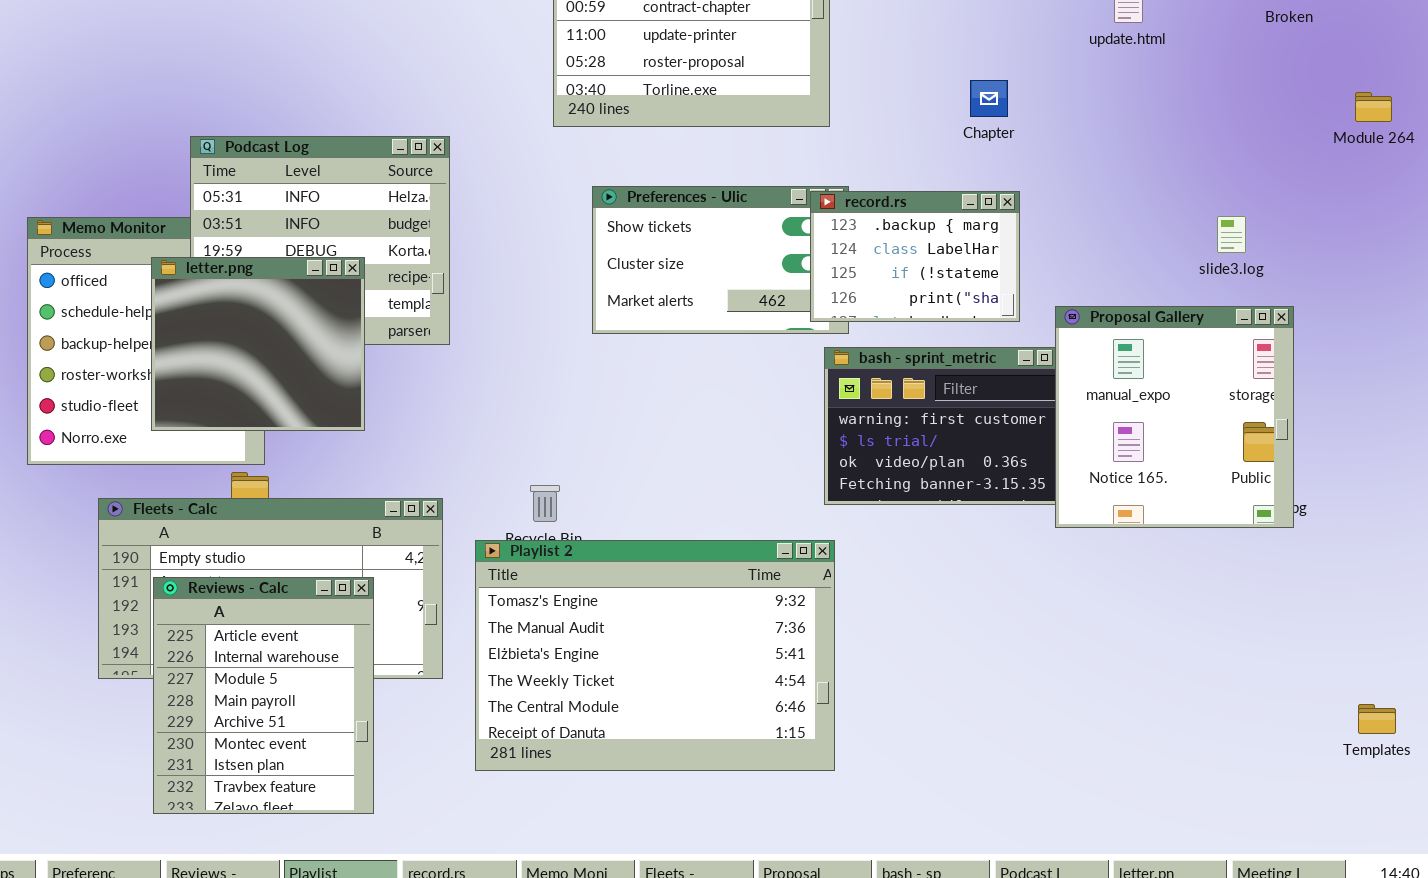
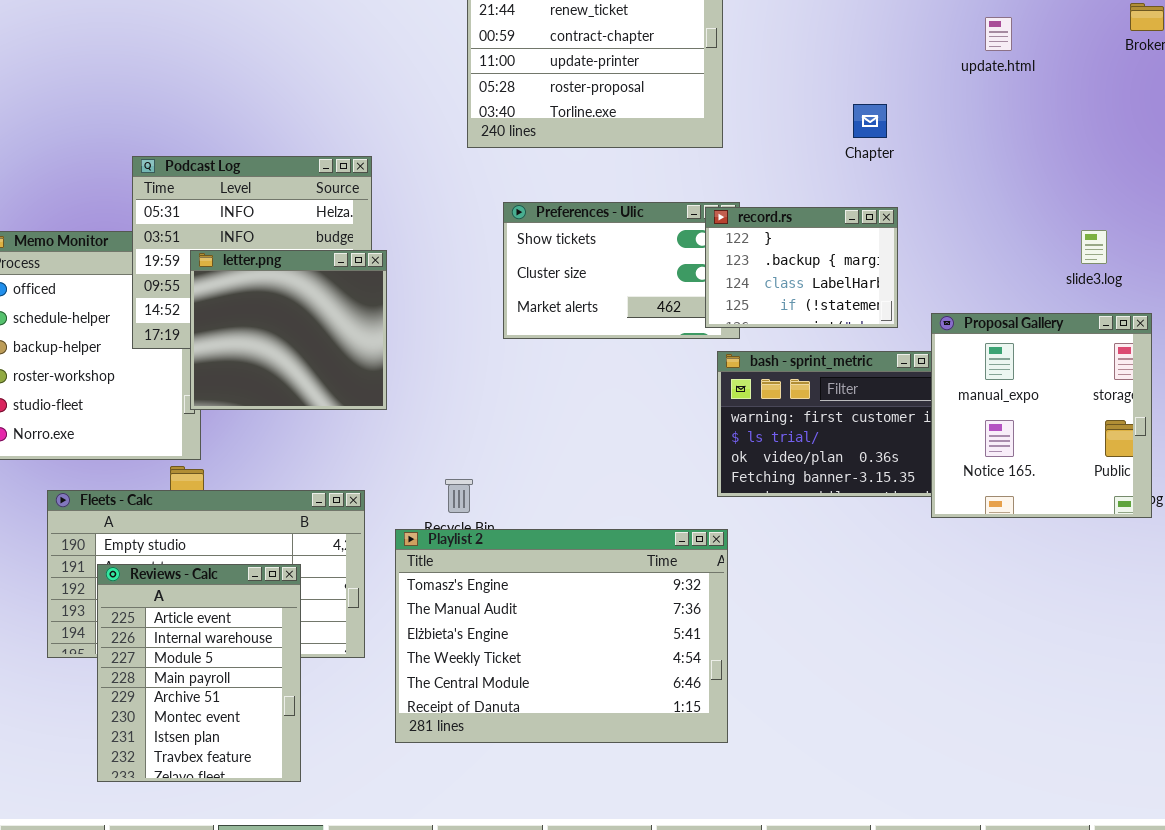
record.rs: [810,191,1020,322] -> [705,207,898,328], scrolled up 1 row
letter.png: [151,257,365,431] -> [190,250,387,410], moved

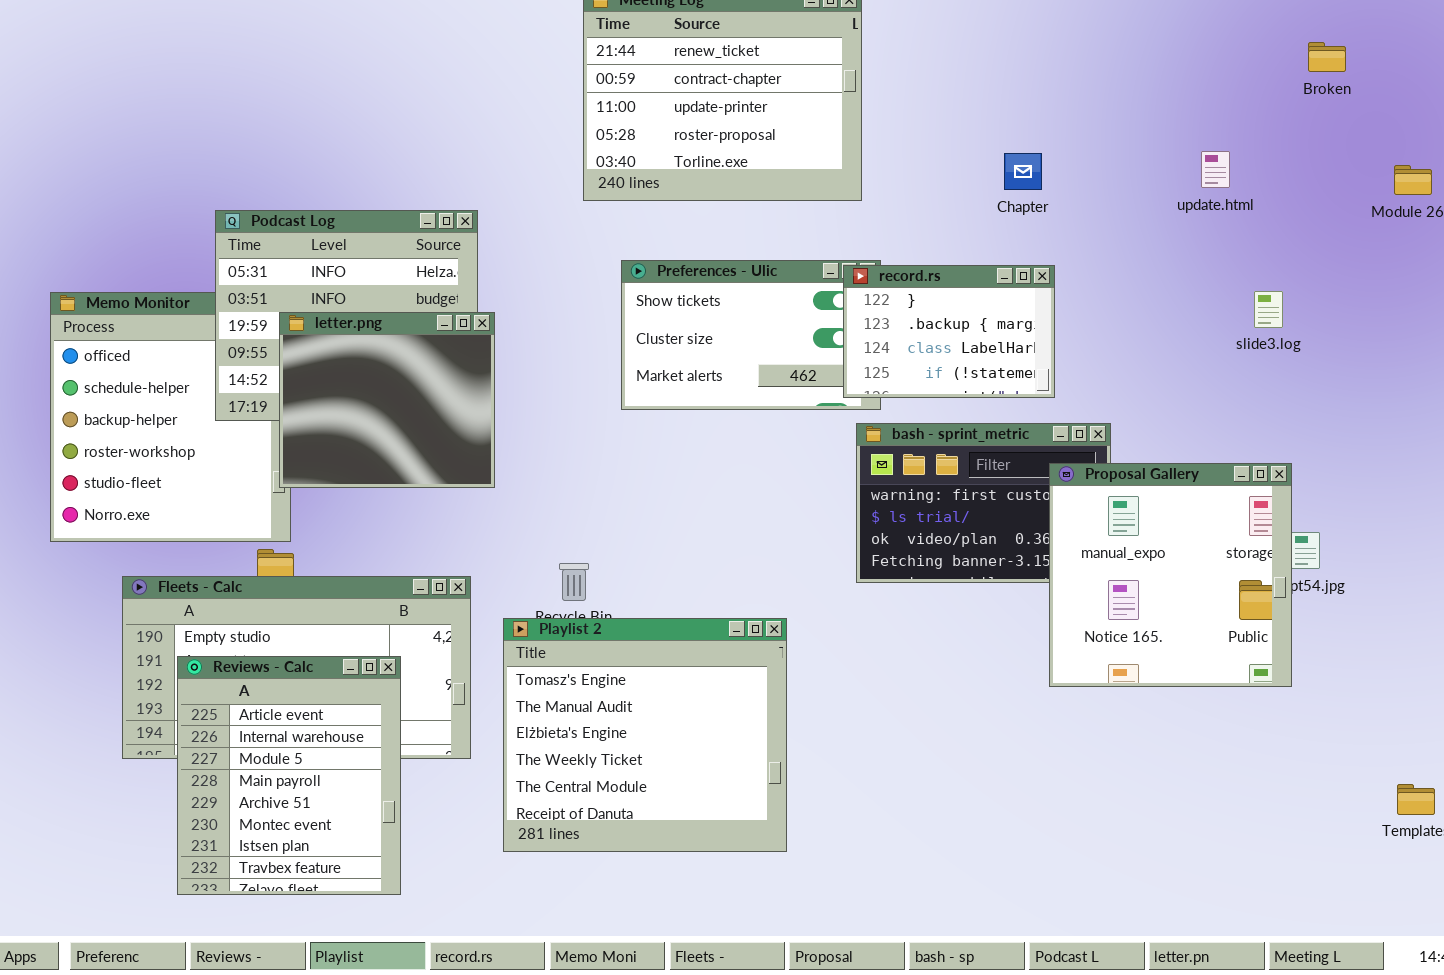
update.html: [985,17,1012,51] -> [1201,151,1230,188], moved
Proposal Gallery: [931,313,1152,518] -> [1049,463,1292,687], moved
Playlist 2: [395,529,728,743] -> [503,618,787,852], resized

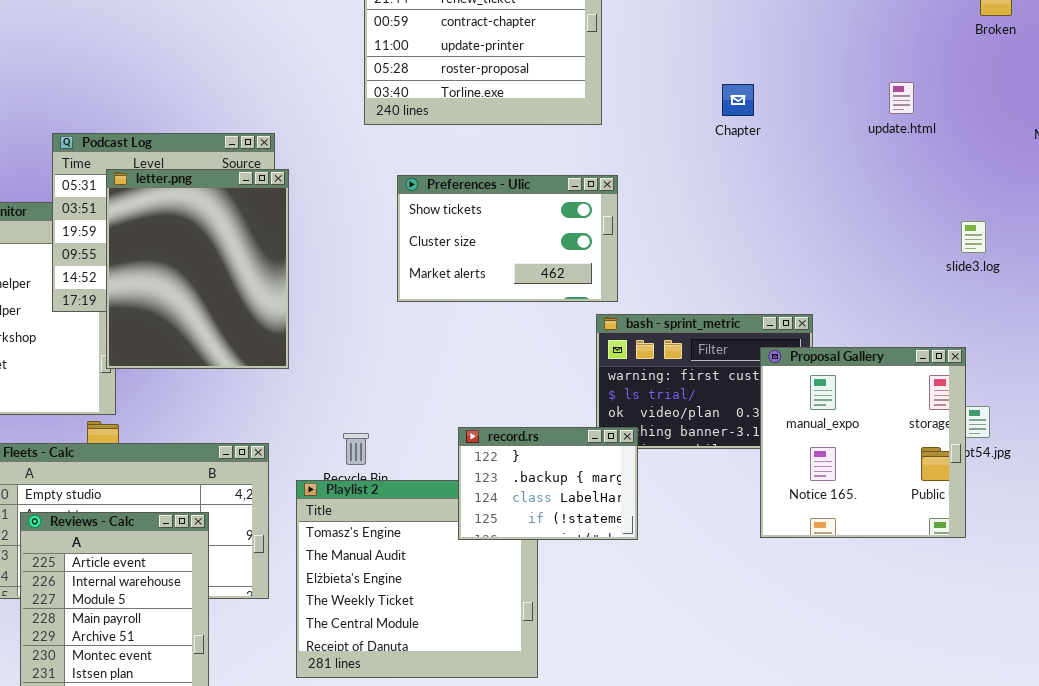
record.rs: [843,265,1055,398] -> [458,427,638,540], moved
slide3.log: [1254,291,1283,328] -> [961,221,986,253], moved
letter.png: [279,312,495,488] -> [106,169,289,369], resized

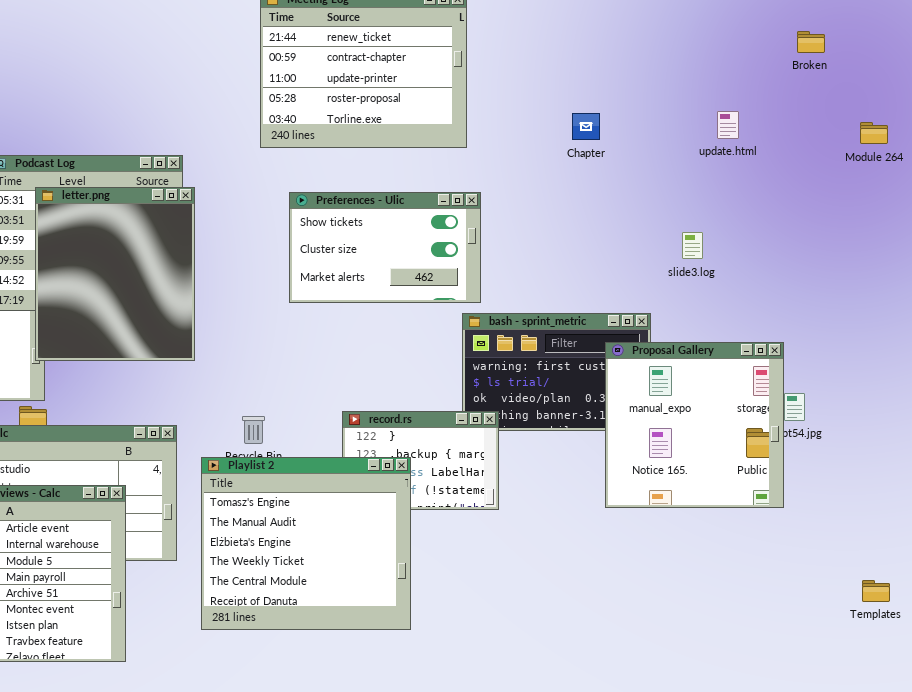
slide3.log: [961,221,986,253] -> [682,232,703,259], moved
Playlist 2: [296,480,538,678] -> [201,457,411,630], raised

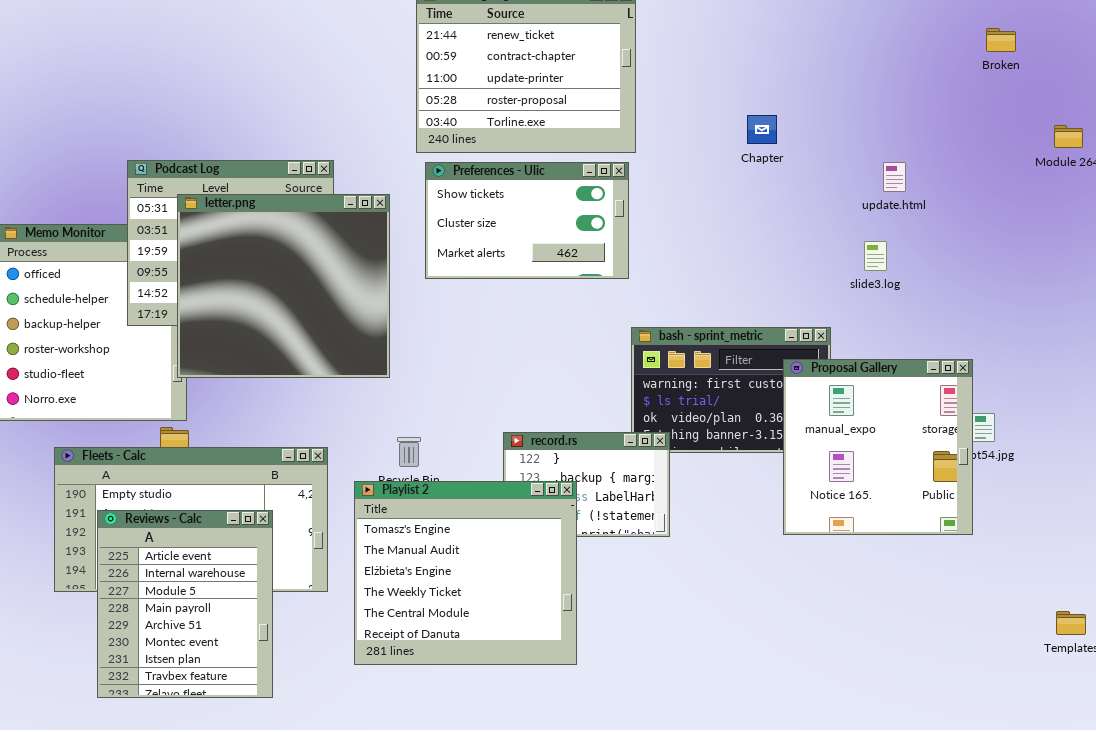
update.html: [717,111,739,139] -> [883,162,906,192], moved
letter.png: [35,187,195,361] -> [177,194,390,378], resized
Preferences - Ulic: [289,192,481,303] -> [425,162,629,279], moved

